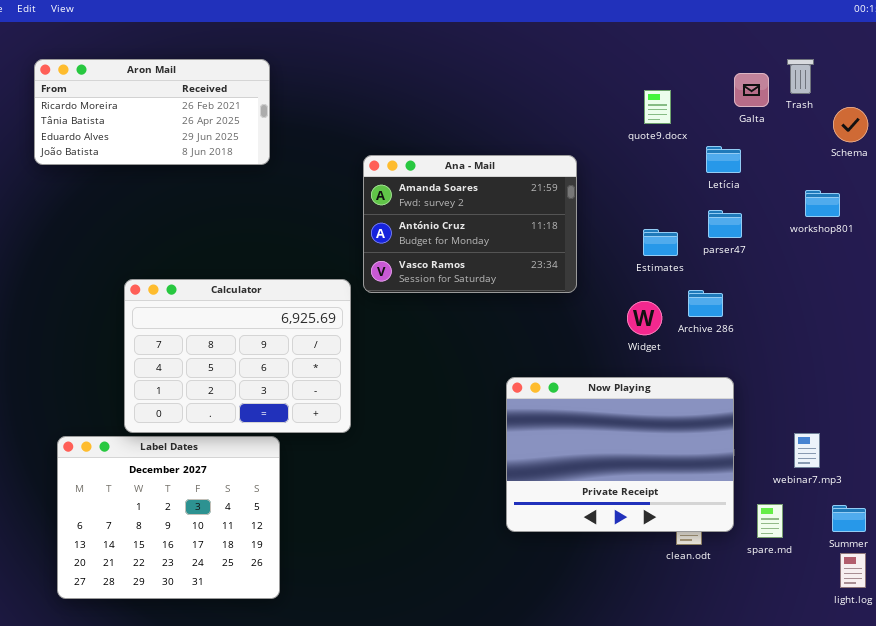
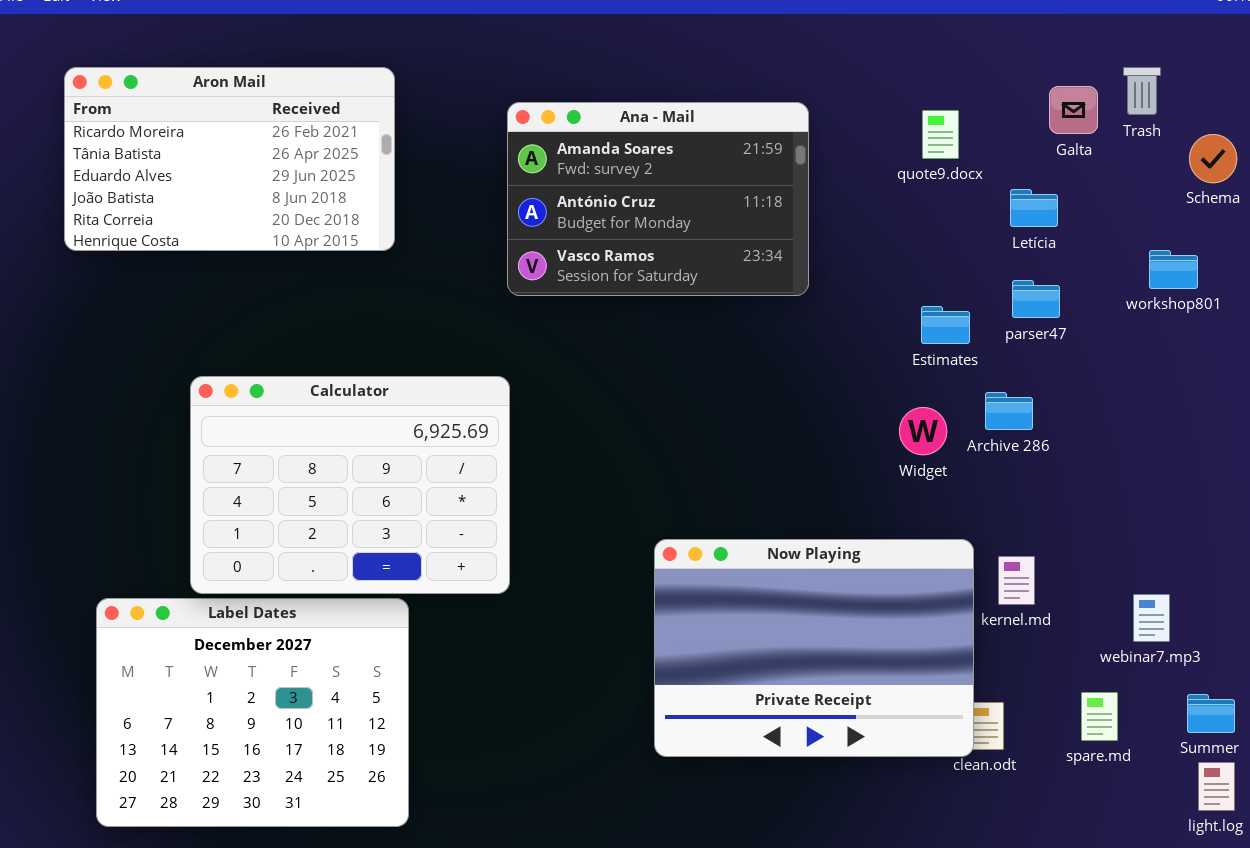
Aron Mail: [34,59,270,165] -> [64,67,395,251], resized
Ana - Mail: [363,155,577,293] -> [507,102,809,296], moved
Now Playing: [506,377,734,532] -> [654,539,974,757], moved

